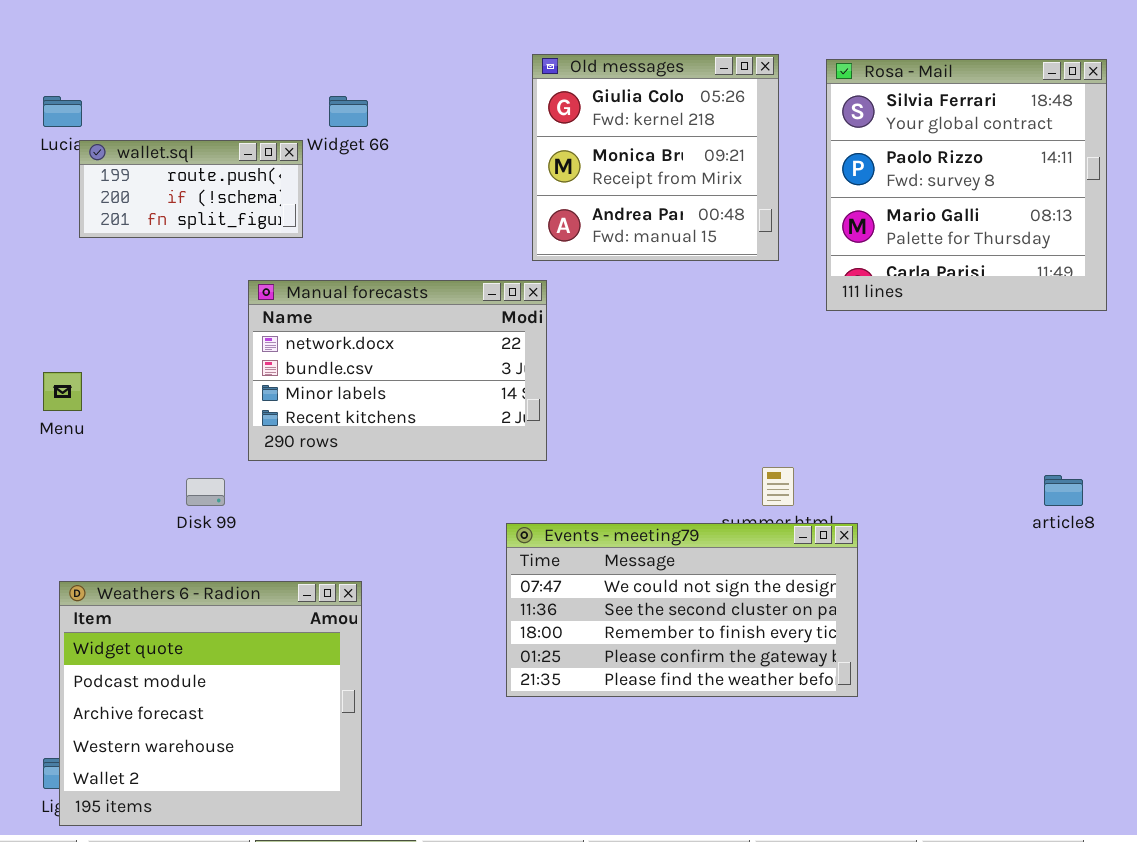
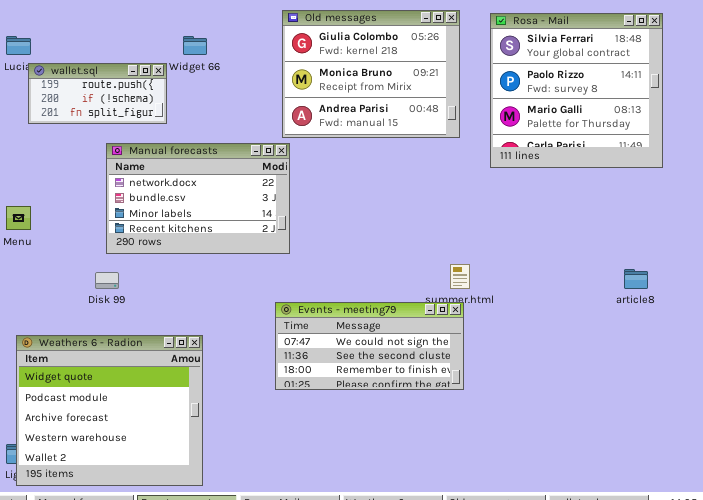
Old messages: [532,54,779,261] -> [282,10,460,138], resized
Manual forecasts: [248,280,547,461] -> [106,143,290,254], moved
Events - meeting79: [506,523,858,697] -> [275,302,464,390], moved, resized

